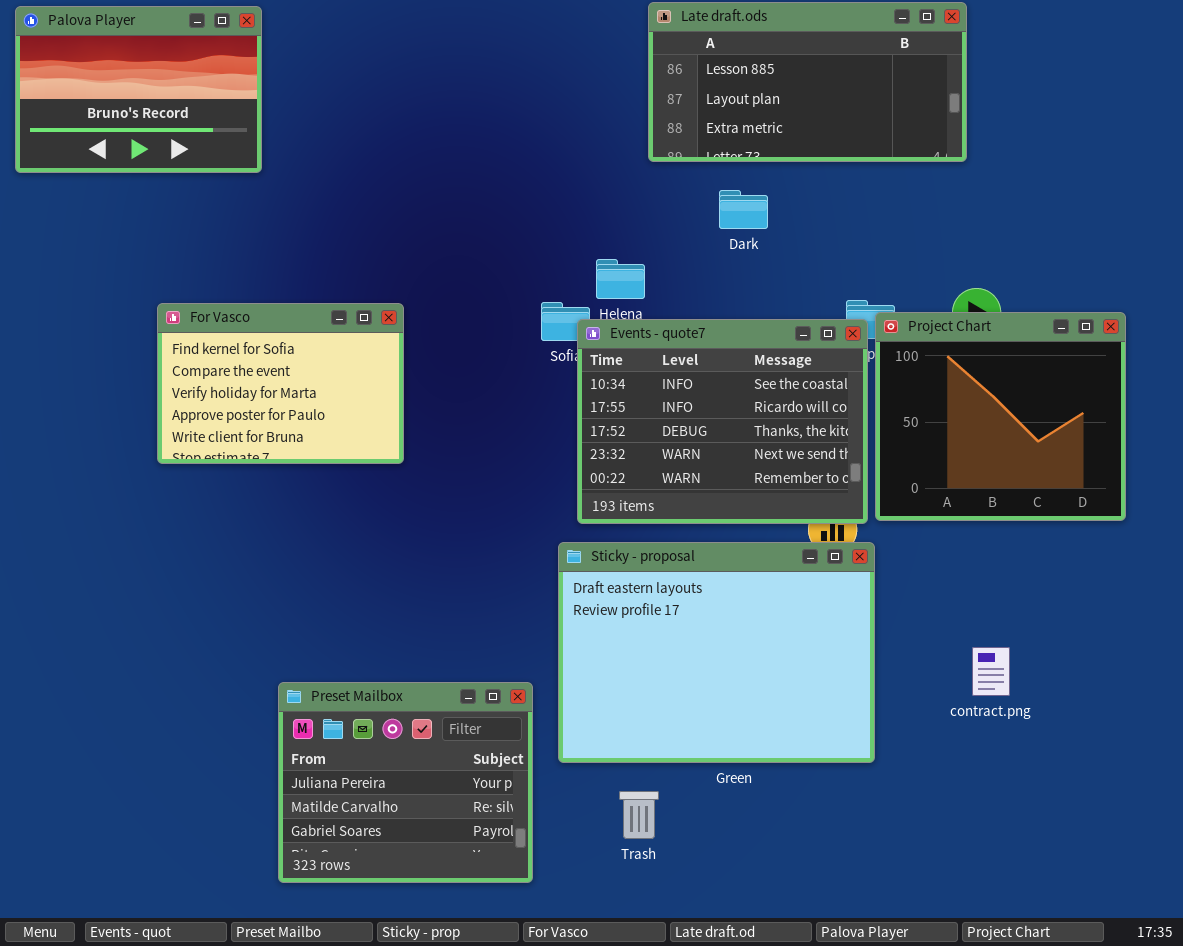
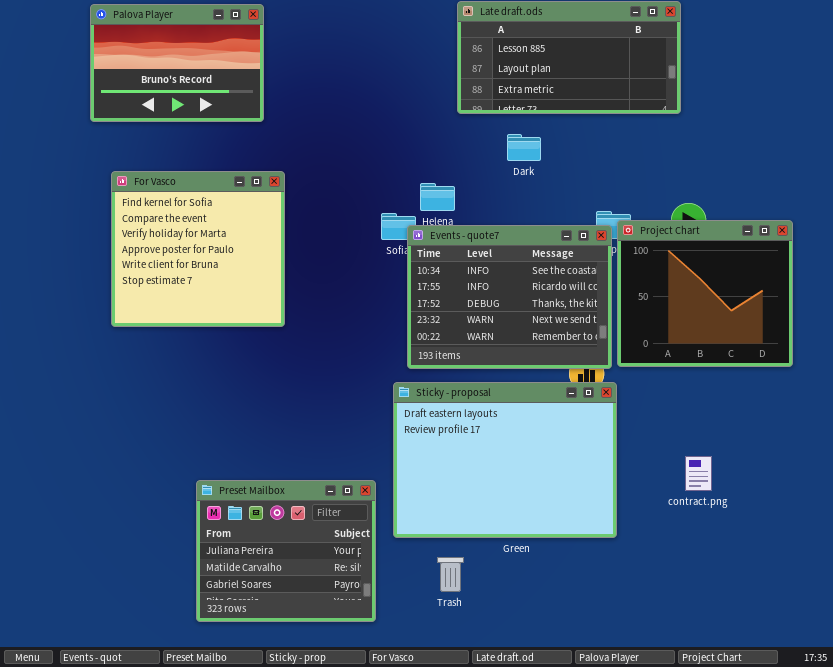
Palova Player: [15,6,262,173] -> [90,4,264,122], moved
For Vasco: [157,303,404,464] -> [111,171,285,327], resized

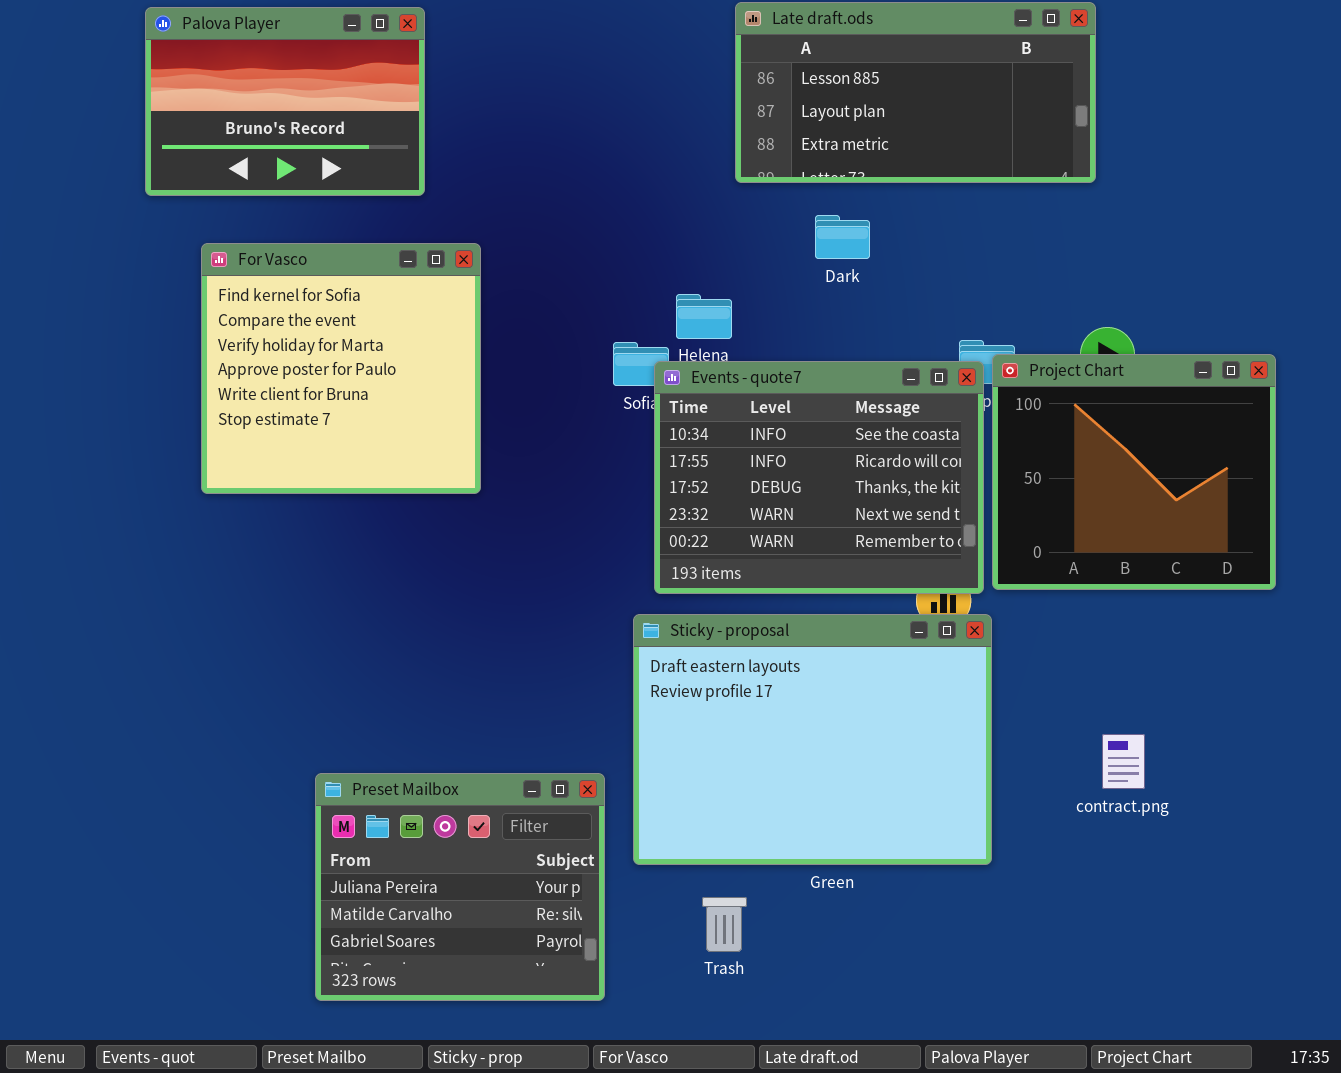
For Vasco: [111,171,285,327] -> [201,243,481,494], moved

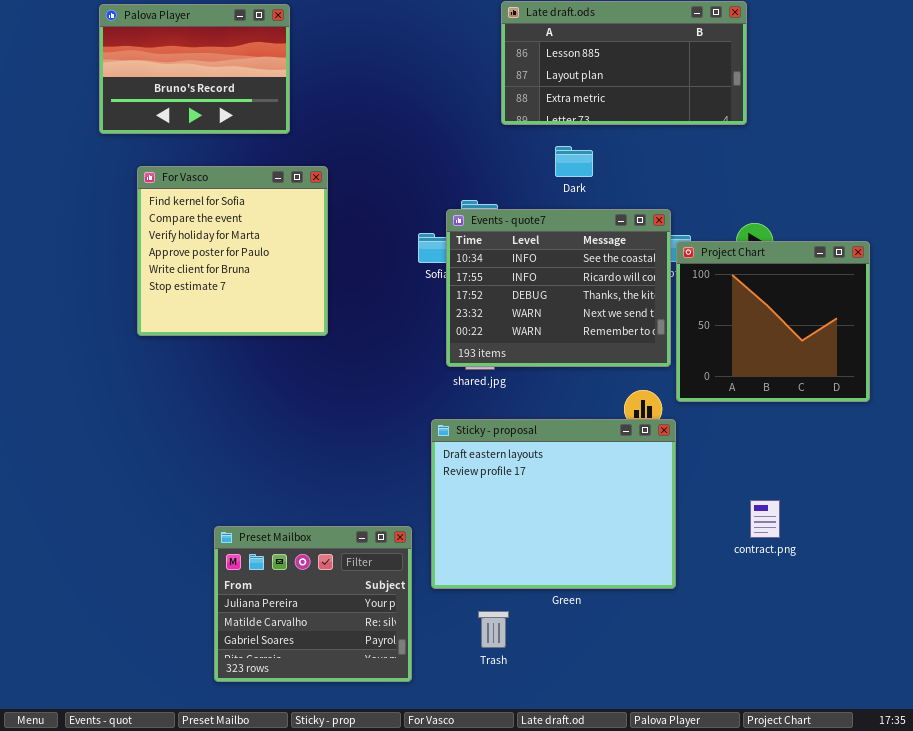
Events - quote7: [654,361,984,594] -> [446,209,671,367], moved

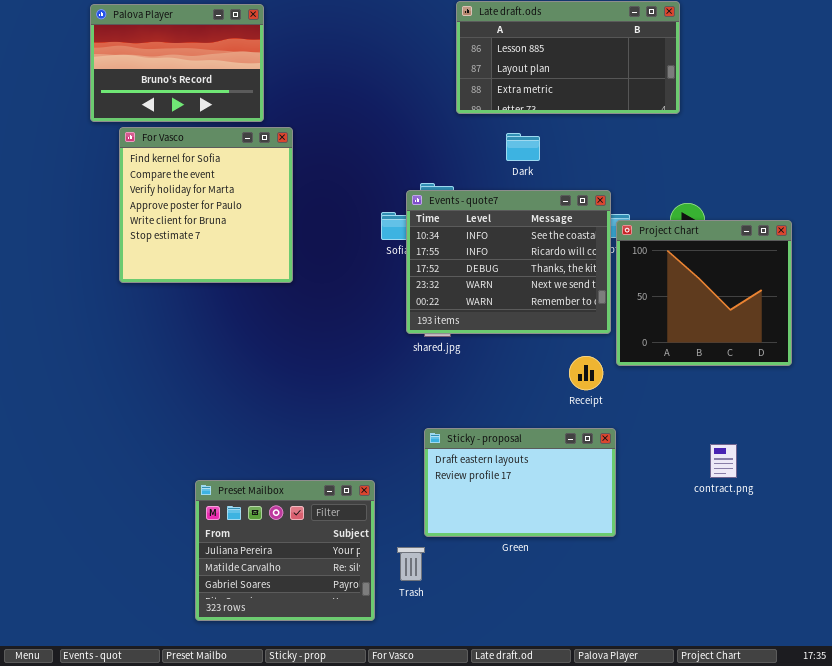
For Vasco: [137,166,328,336] -> [119,127,293,283], moved
Sticky - proposal: [431,419,676,589] -> [424,428,616,537], resized
contract.png: [750,500,780,538] -> [710,444,737,478], moved
Trash: [478,611,509,648] -> [397,547,425,581], moved

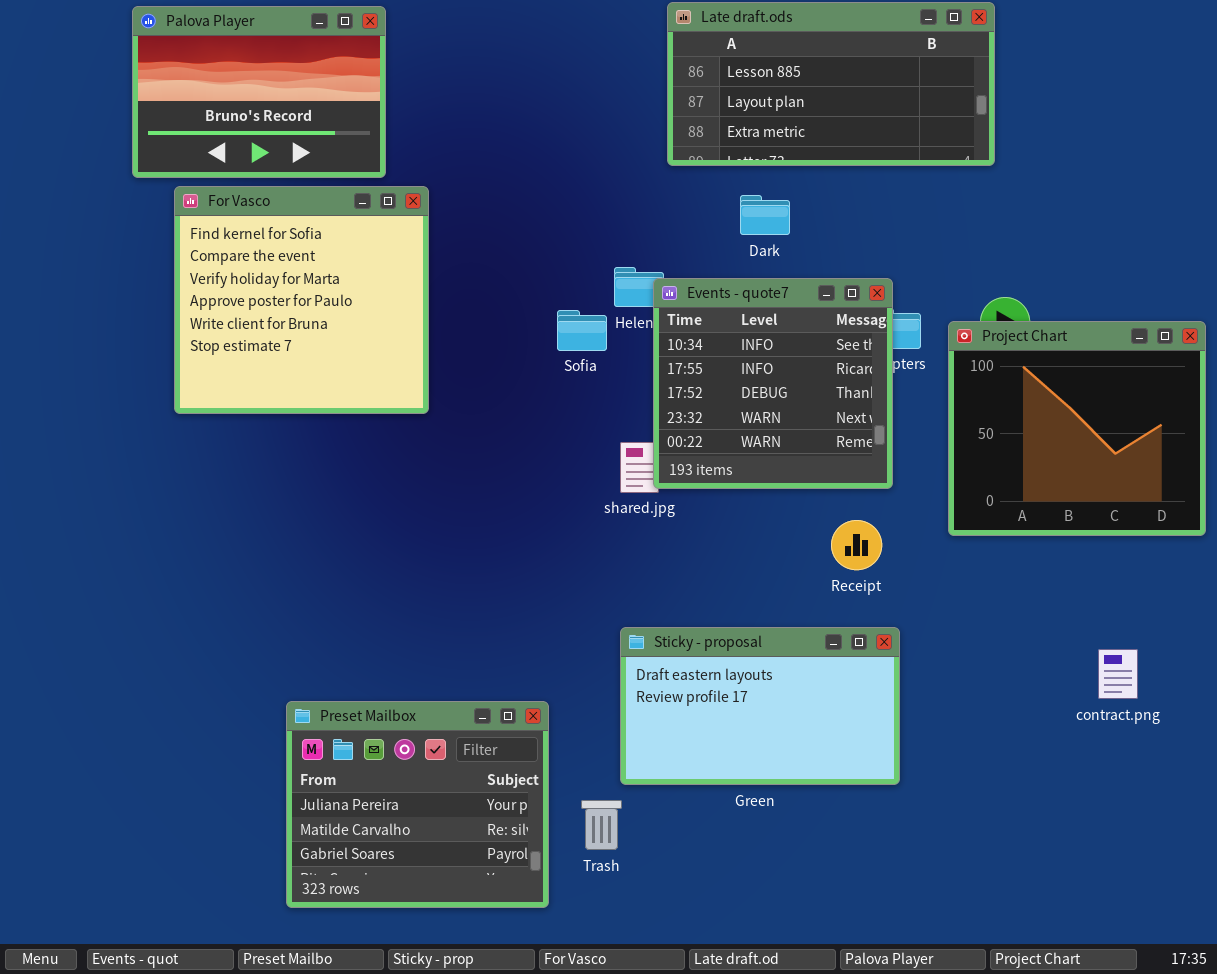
Events - quote7: [406,190,611,334] -> [653,278,893,489], resized
Project Chart: [616,220,792,366] -> [948,321,1206,536], moved
contract.png: [710,444,737,478] -> [1098,649,1138,699], moved

